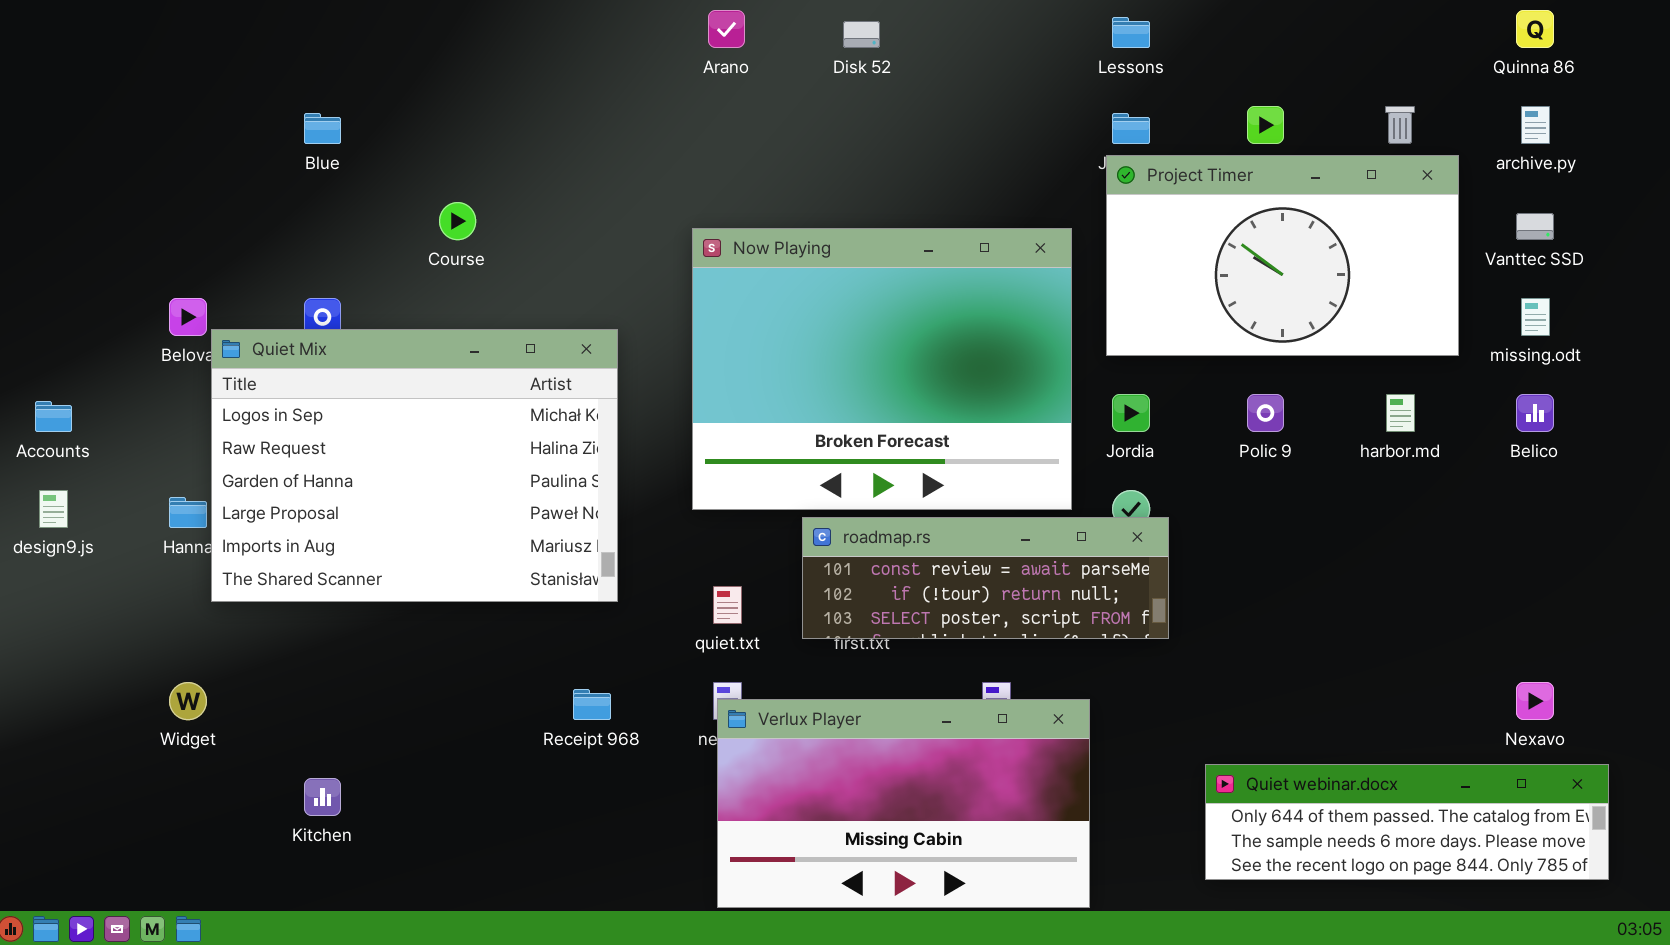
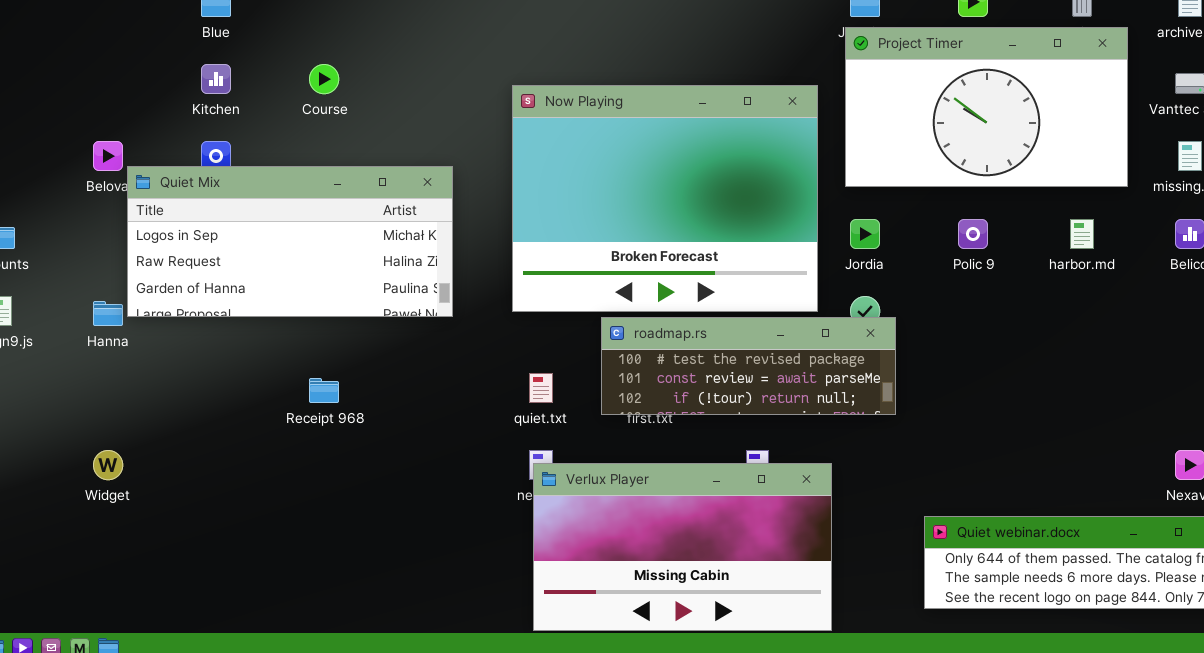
Quiet Mix: [211,329,618,602] -> [127,166,453,317], resized
roadmap.rs: [802,517,1169,639] -> [601,317,896,415], scrolled up 1 row
Receipt 968: [573,689,611,720] -> [309,378,339,403], moved
Kitchen: [304,778,341,816] -> [201,64,231,94], moved

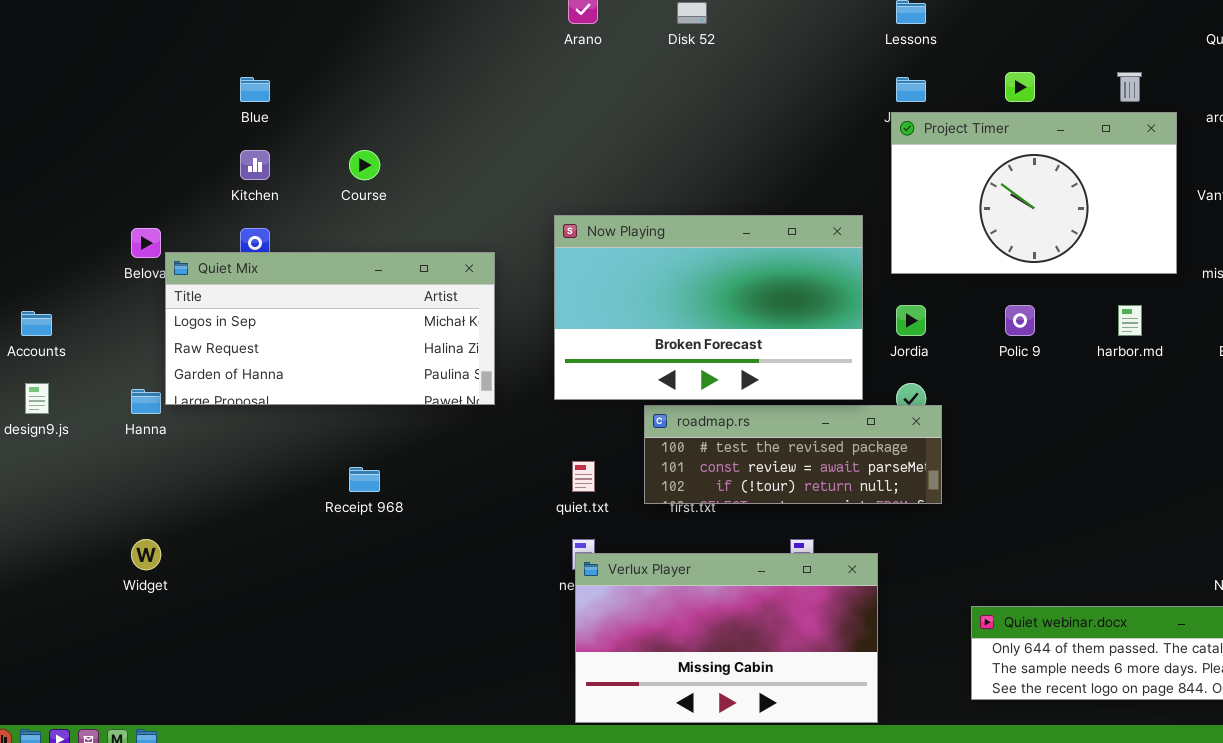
Now Playing: [512,85,818,312] -> [554,215,863,400], resized

